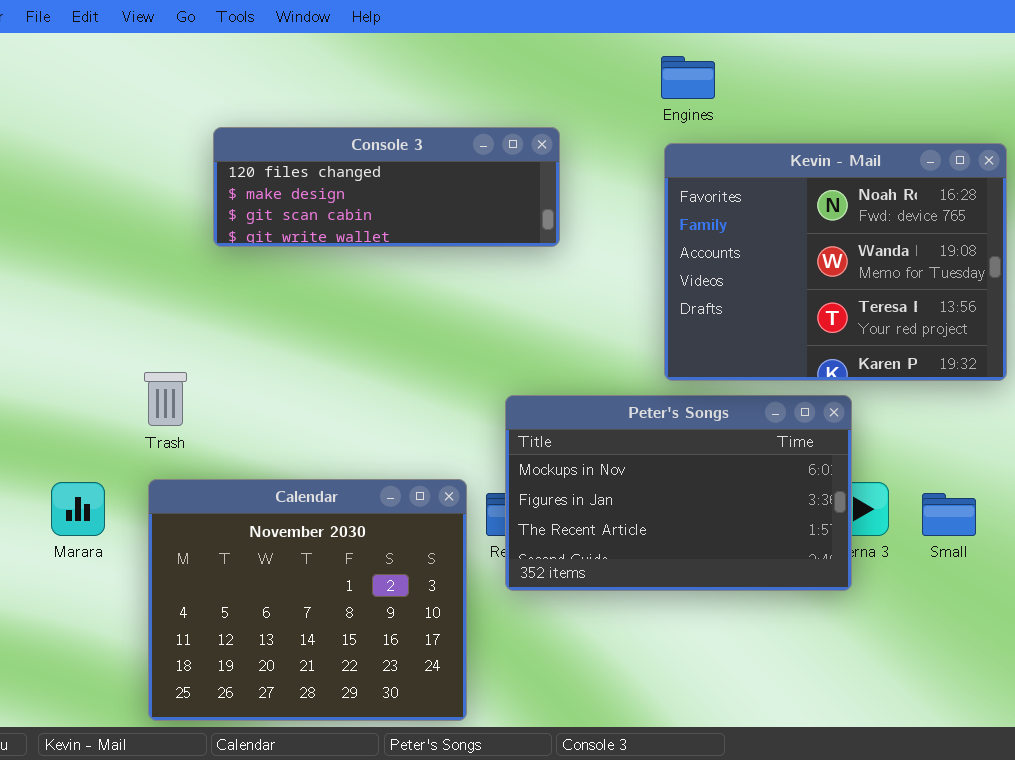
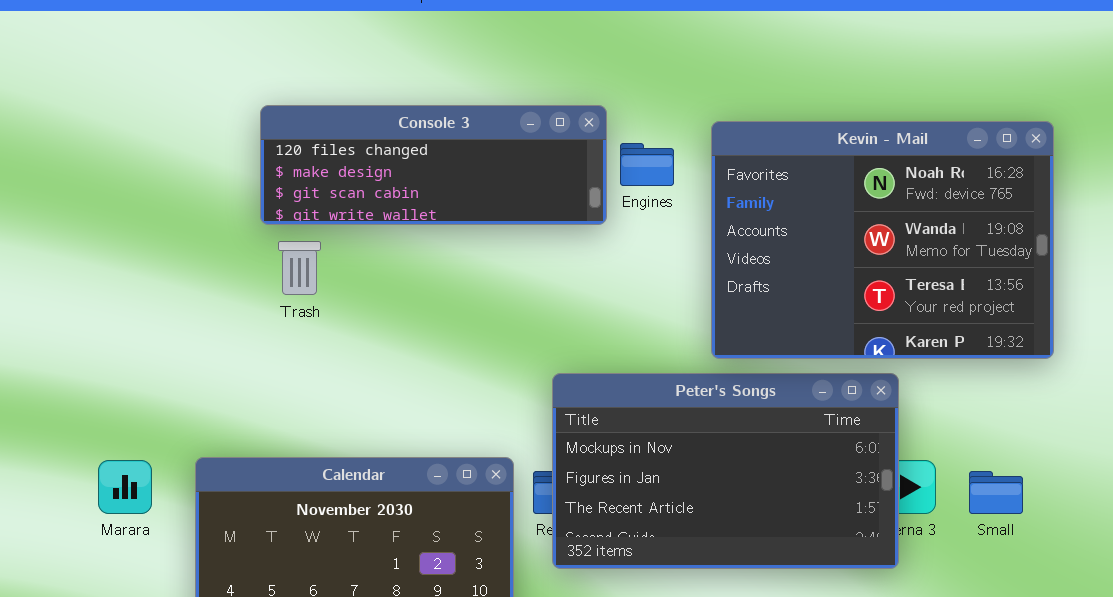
Engines: [661,56,715,99] -> [620,143,674,186], moved
Trash: [144,372,187,426] -> [278,241,321,295], moved

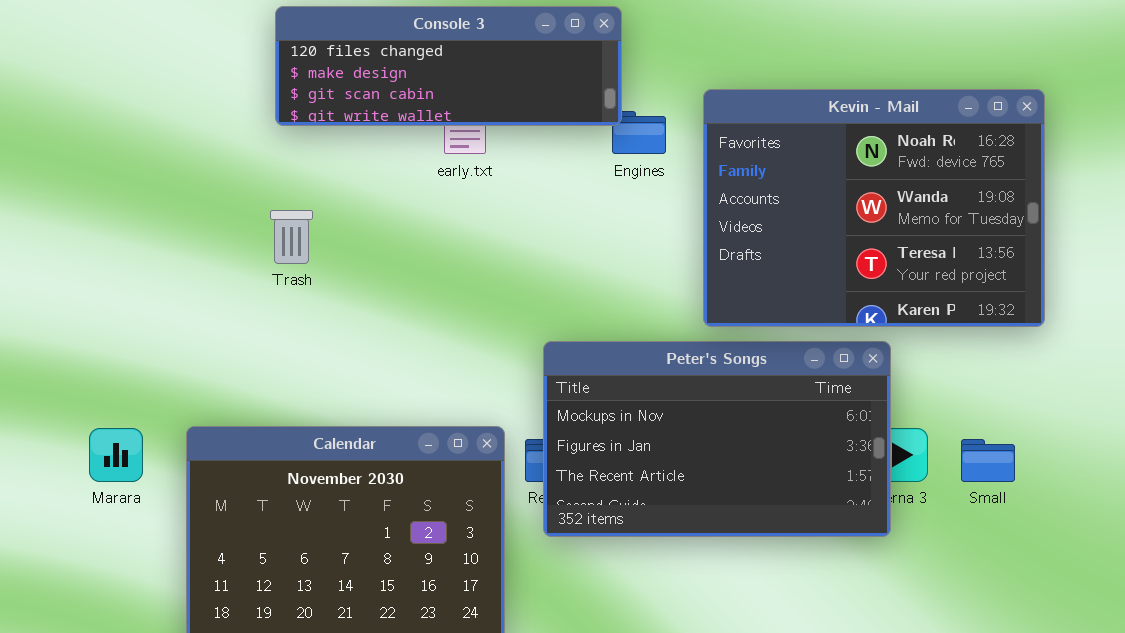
Console 3: [260,105,607,225] -> [275,6,622,126], moved

